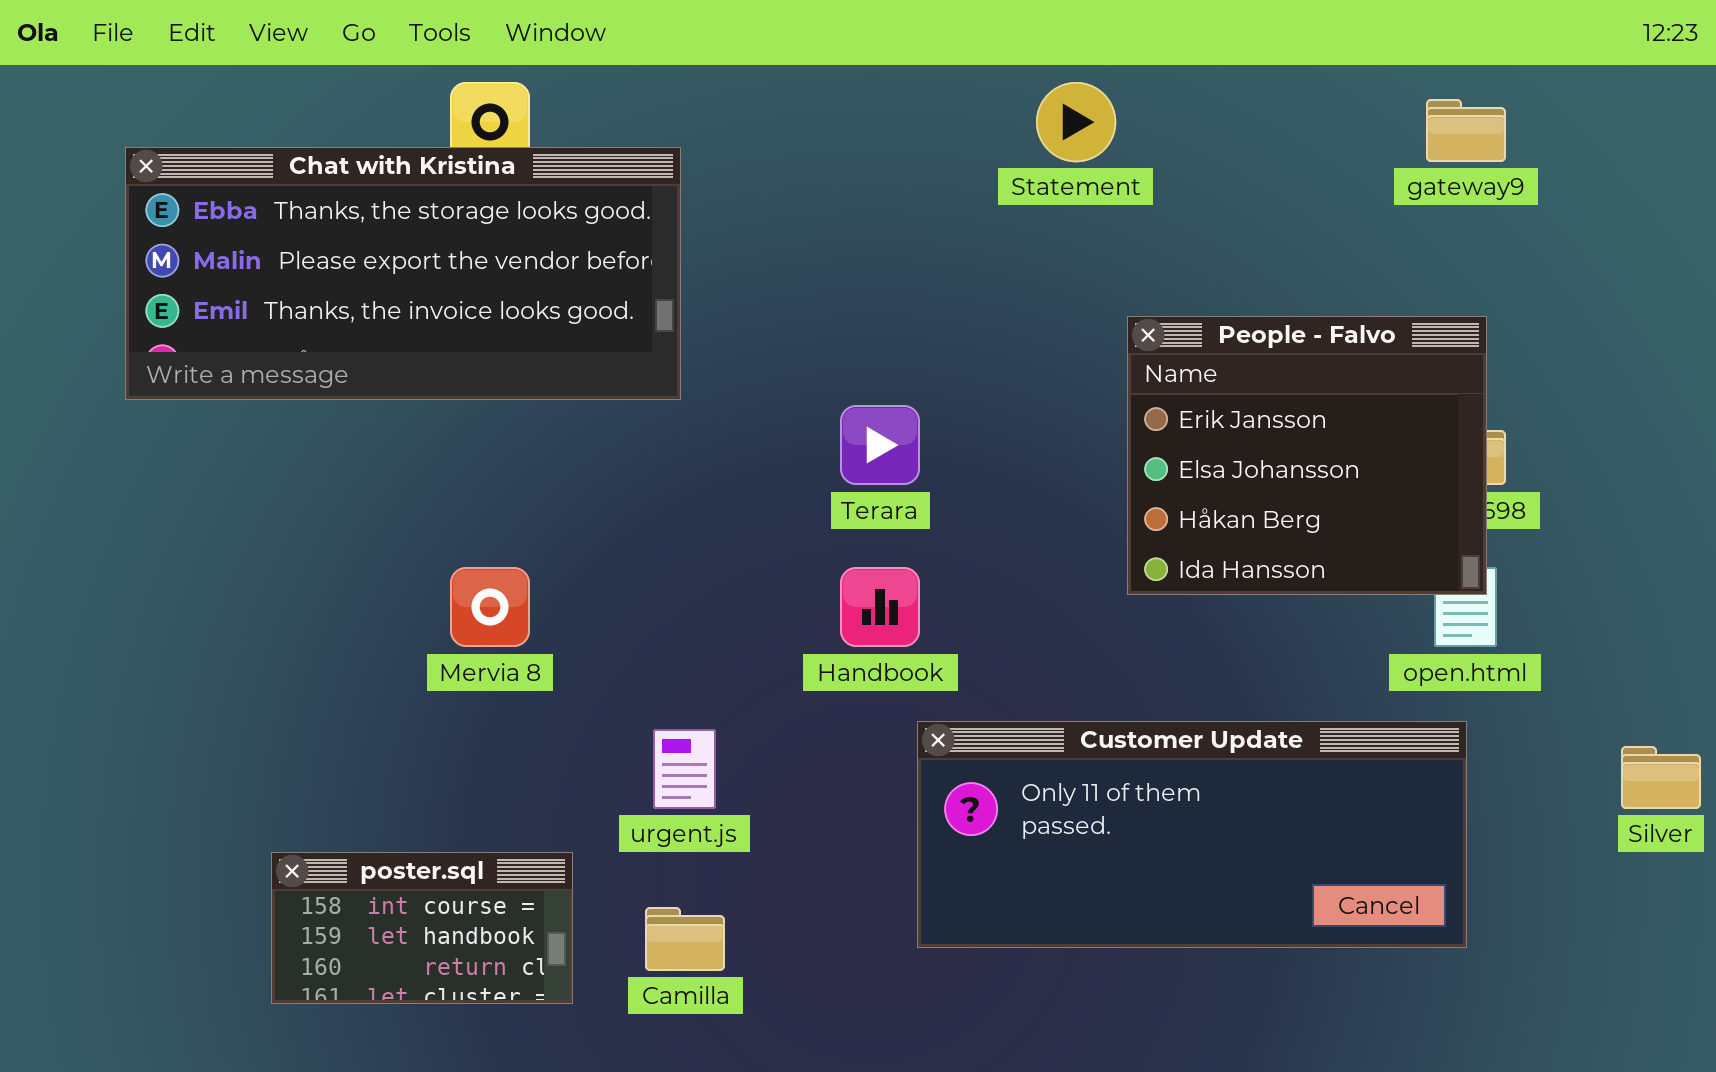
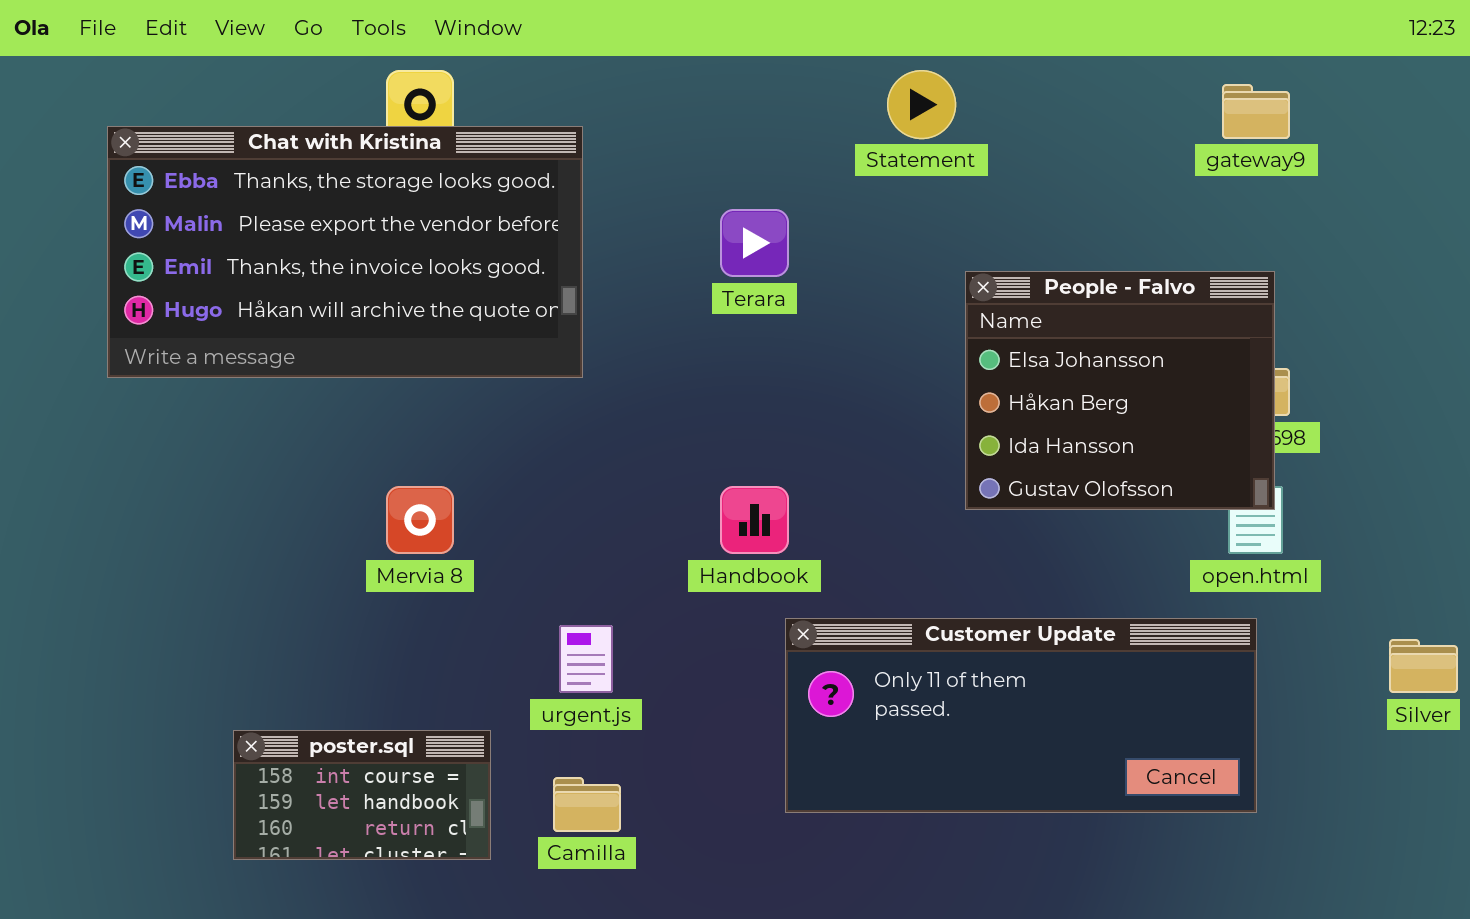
Chat with Kristina: [125,147,681,400] -> [107,126,583,378], resized
People - Falvo: [1127,316,1487,595] -> [965,271,1275,510], scrolled down 1 row
Terara: [840,405,920,485] -> [720,209,789,277], moved

